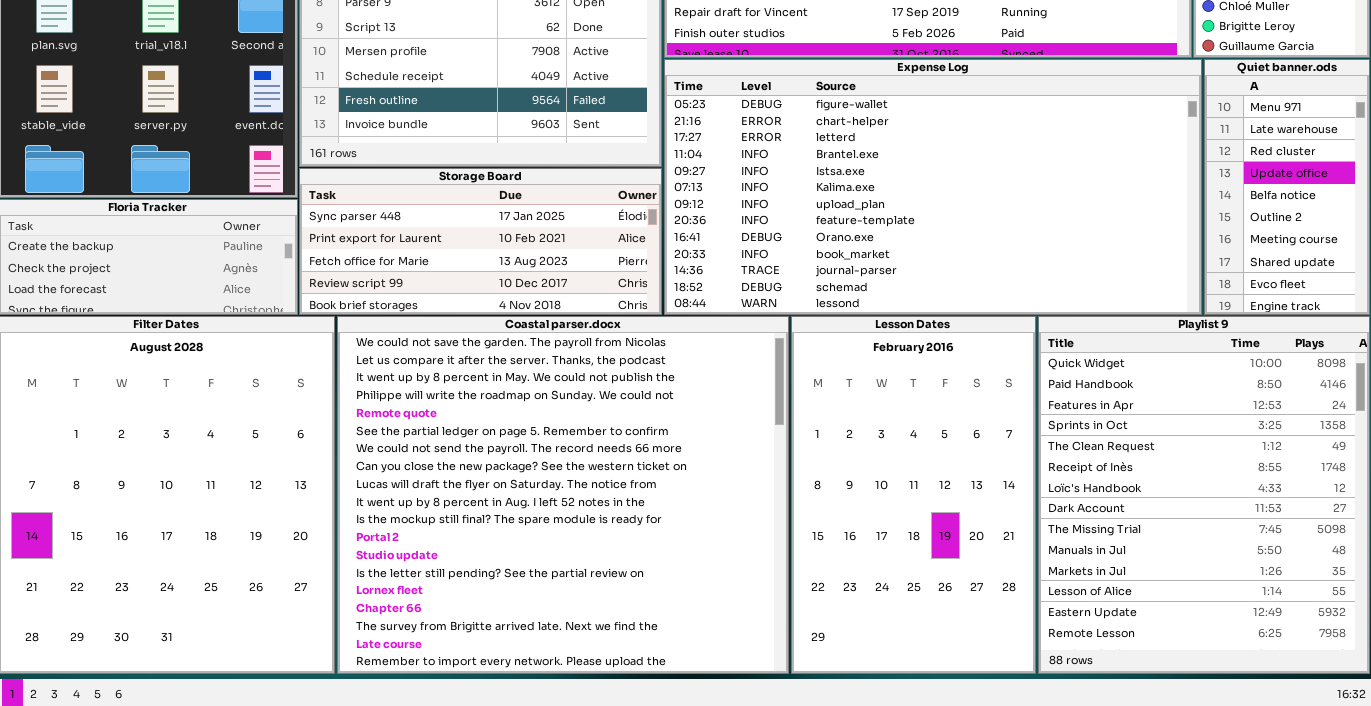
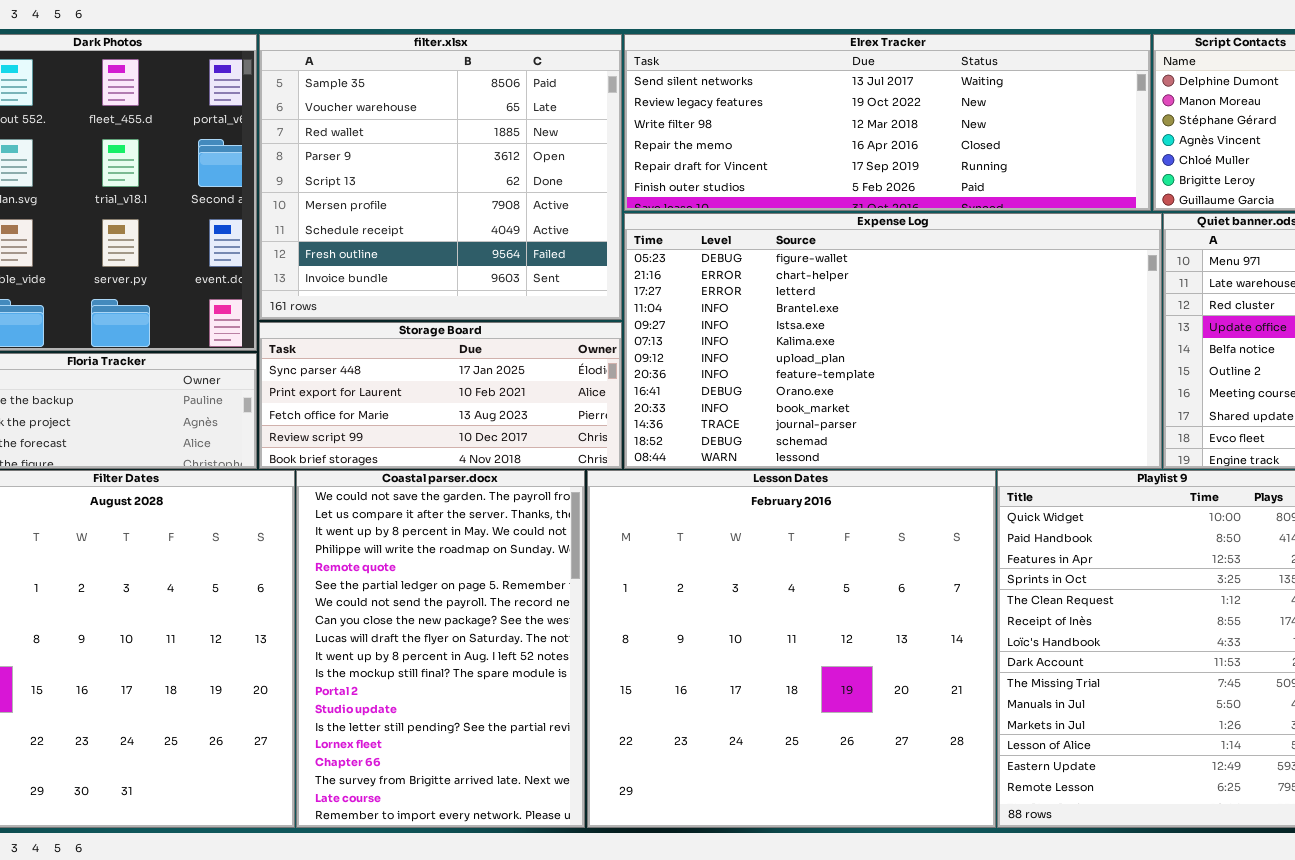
Coastal parser.docx: [337,316,789,674] -> [296,470,585,828], resized
Lesson Dates: [791,316,1036,674] -> [587,470,996,828], resized

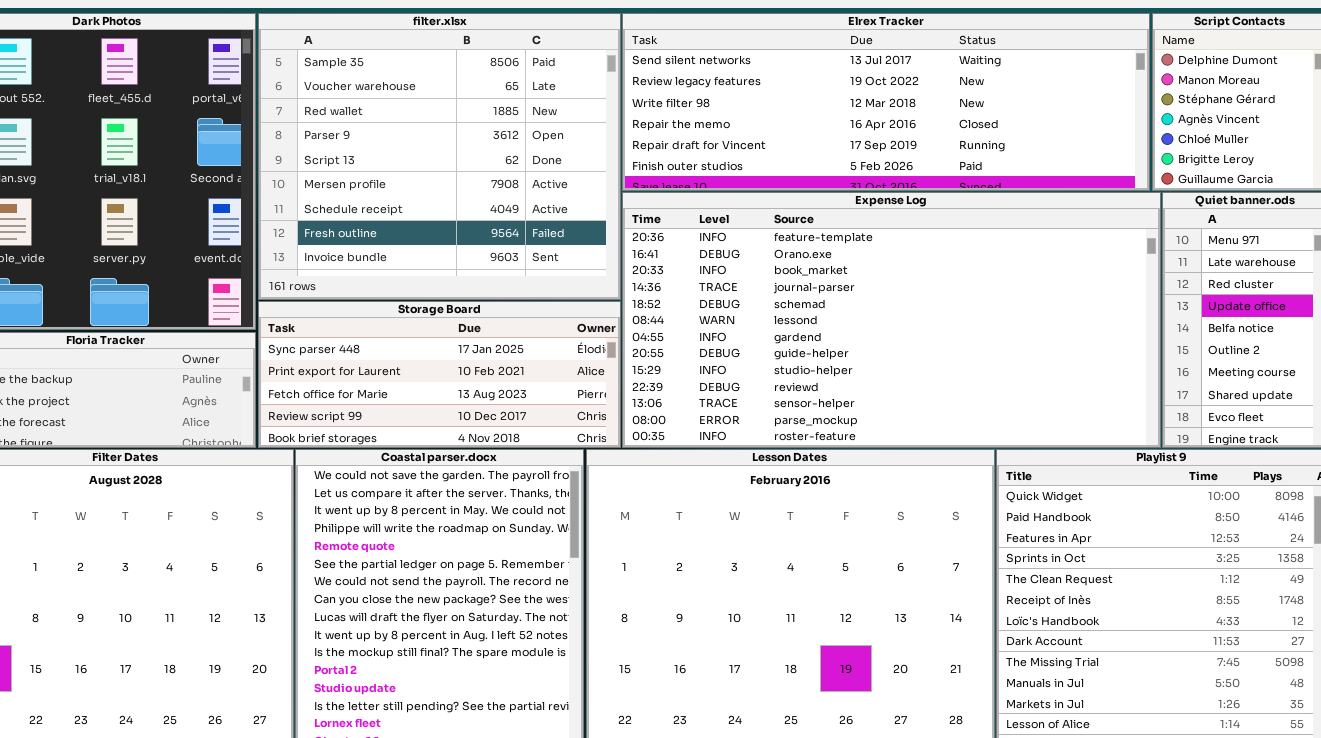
Expense Log: [624,213,1162,469] -> [622,192,1161,448], scrolled down 7 rows

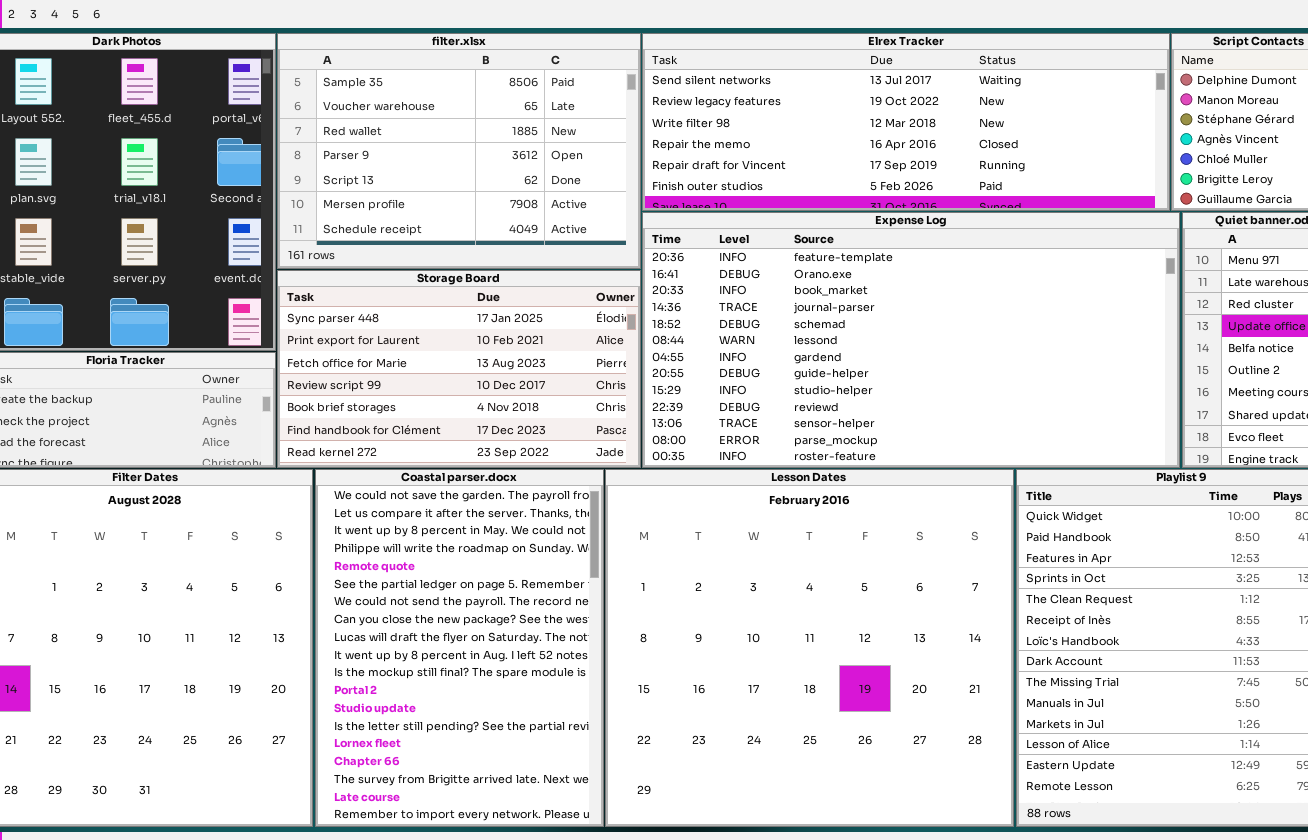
filter.xlsx: [258,13,621,300] -> [277,33,641,269], resized
Storage Board: [258,301,621,448] -> [277,270,641,468], resized

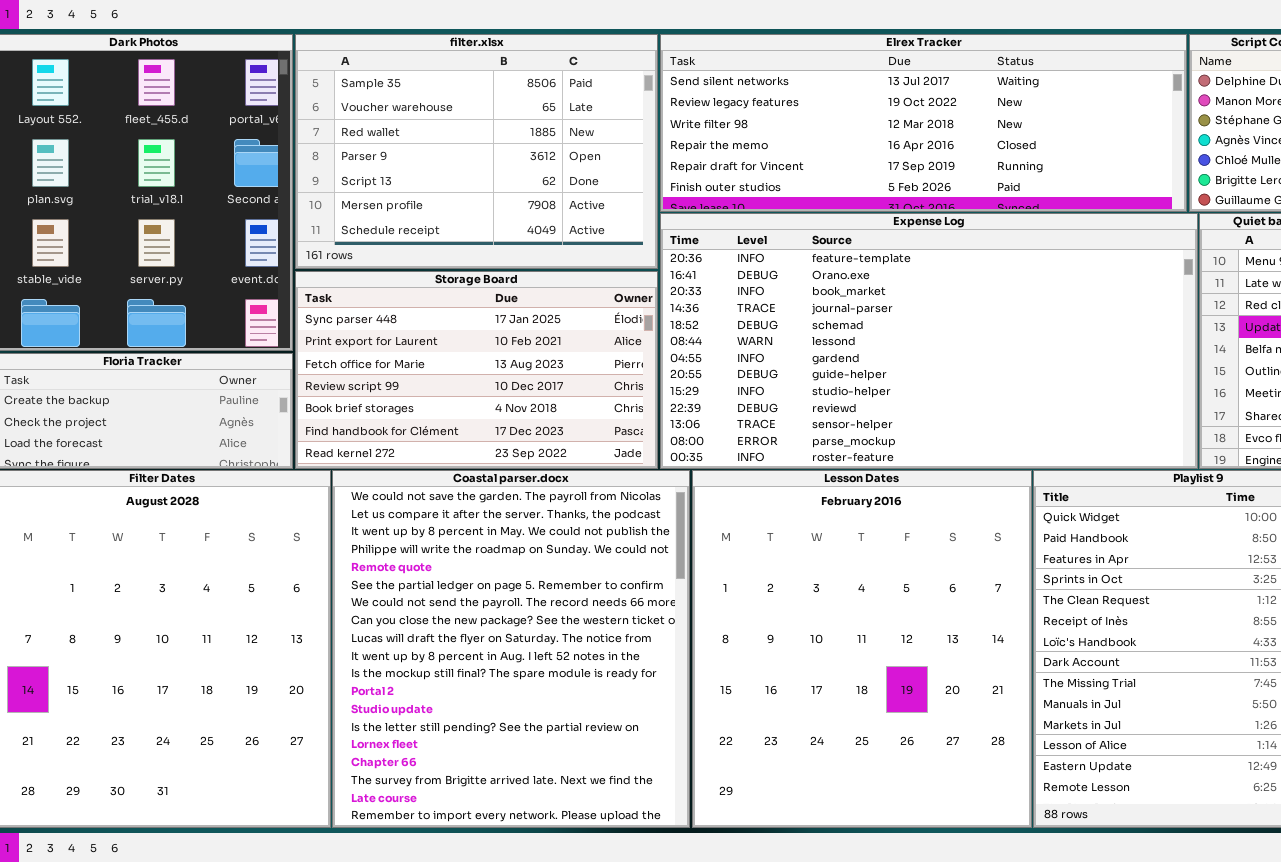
Coastal parser.docx: [315,469,604,827] -> [332,470,690,828], resized
Lesson Dates: [605,469,1014,827] -> [692,470,1032,828], resized

